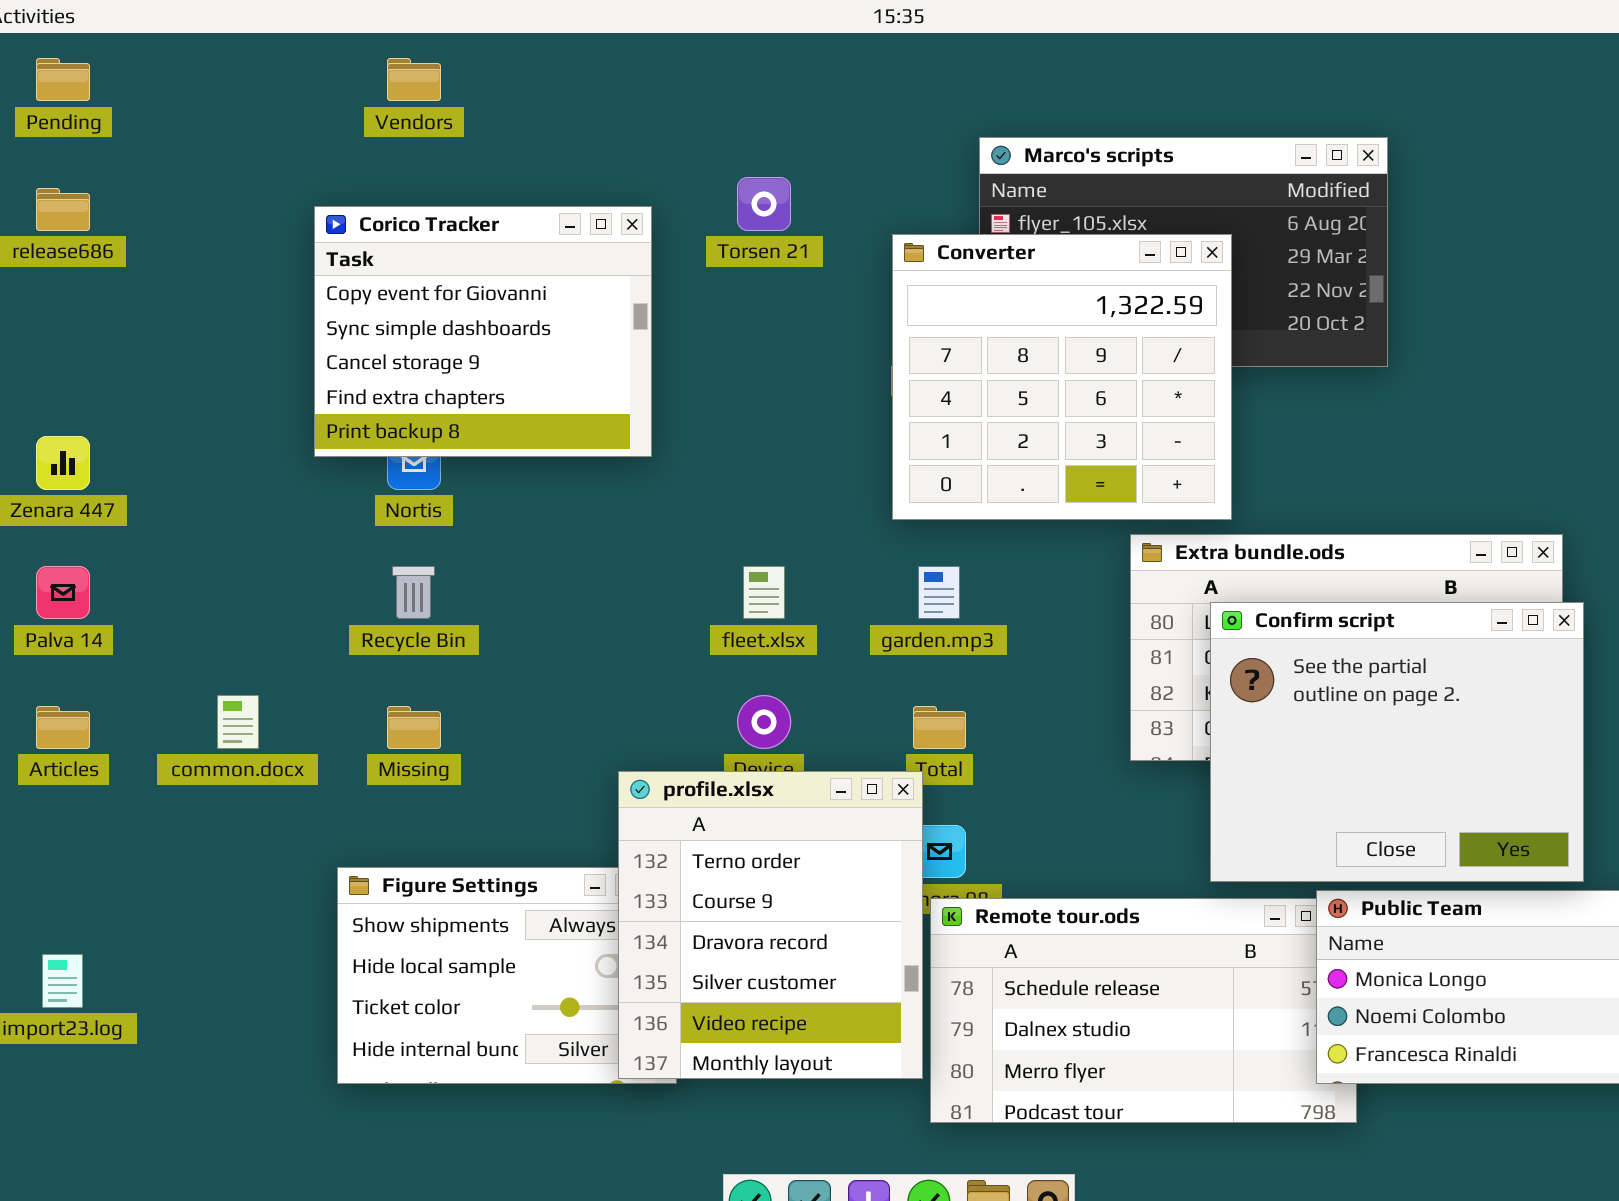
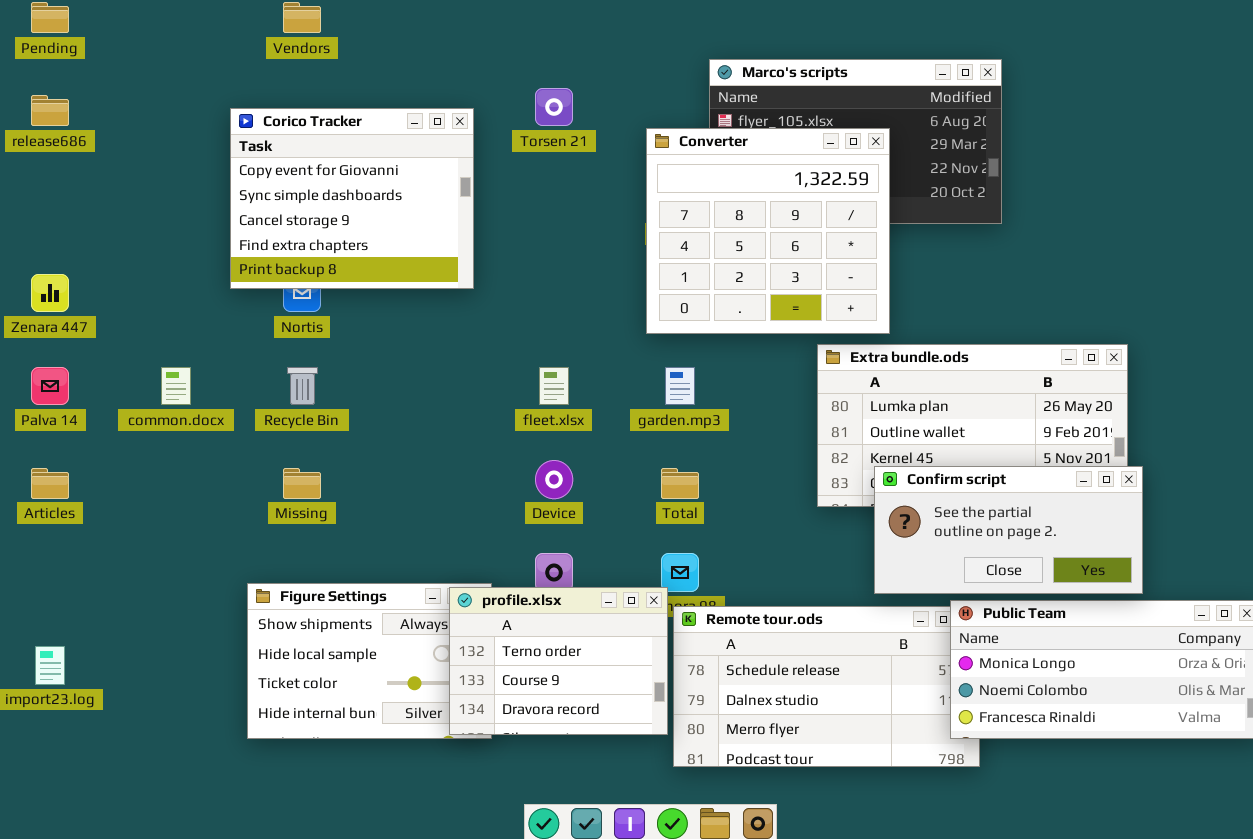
Confirm script: [1210,602,1584,882] -> [874,466,1143,594], resized
common.docx: [217,695,259,749] -> [161,367,191,405], moved
profile.xlsx: [618,771,923,1079] -> [449,587,668,735], resized

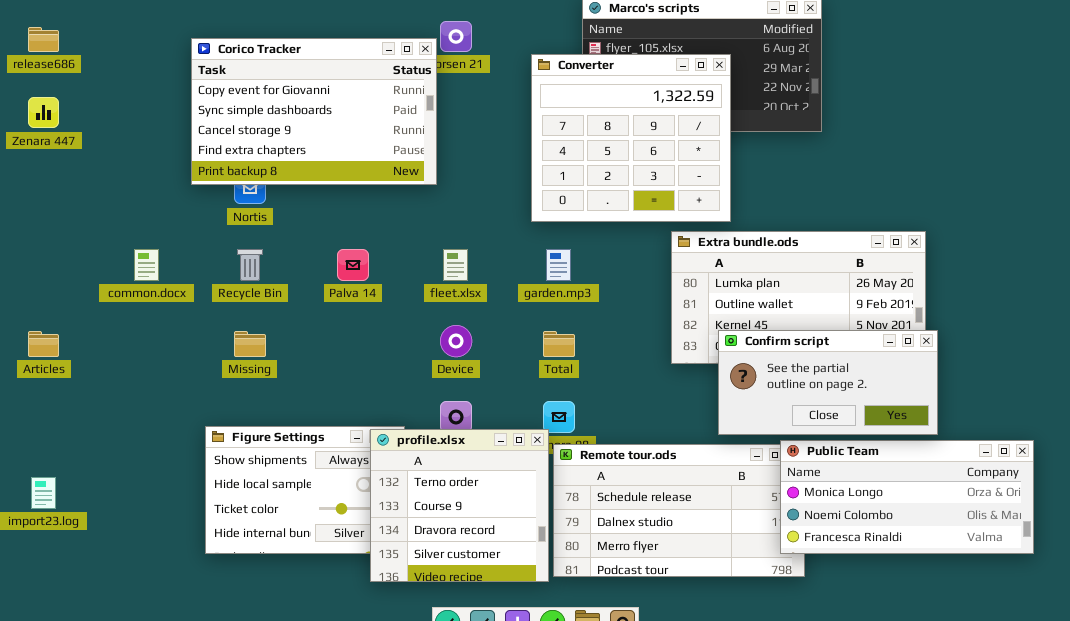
Corico Tracker: [230,108,474,289] -> [191,38,437,185], resized
Zenara 447: [31,274,69,312] -> [28,97,59,128], moved
Palva 14: [31,367,69,405] -> [337,249,369,281], moved
profile.xlsx: [449,587,668,735] -> [370,429,549,582], resized

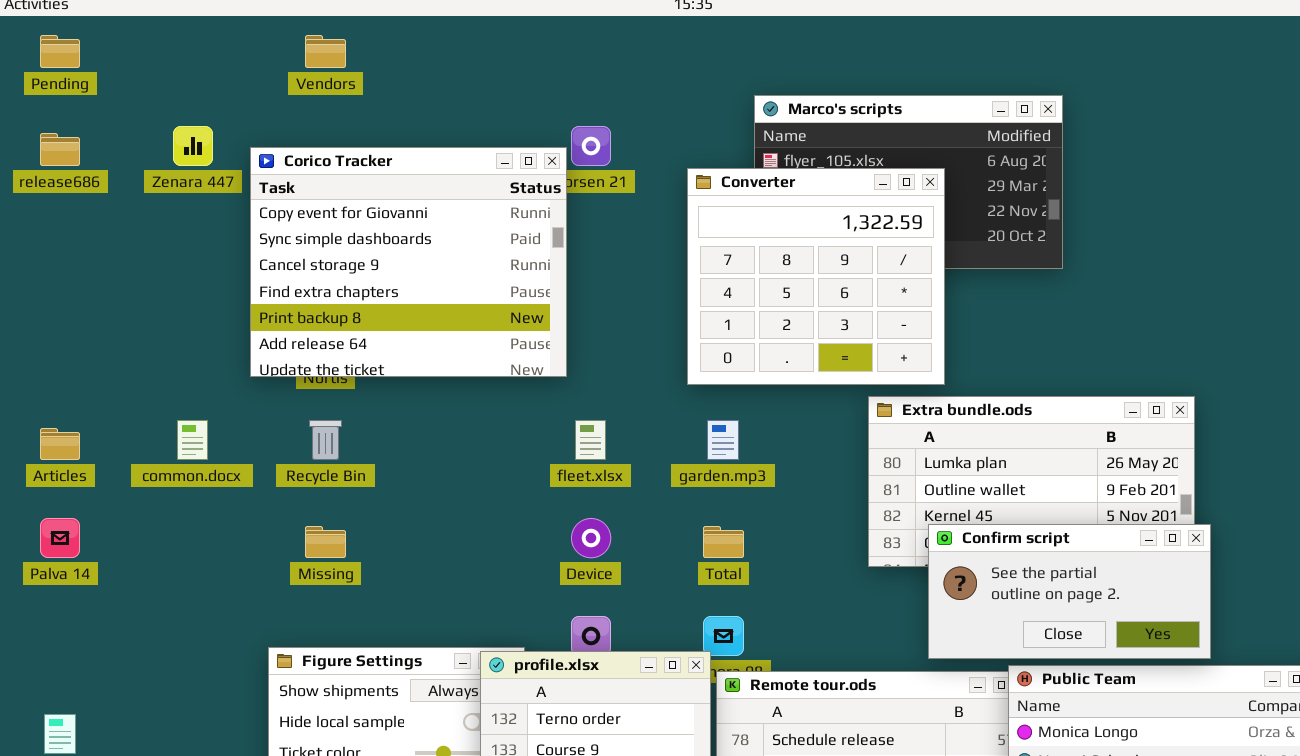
Corico Tracker: [191,38,437,185] -> [250,147,567,377], resized
Zenara 447: [28,97,59,128] -> [173,126,213,166], moved
Palva 14: [337,249,369,281] -> [40,518,80,558], moved
Articles: [28,331,59,357] -> [40,428,80,460], moved

